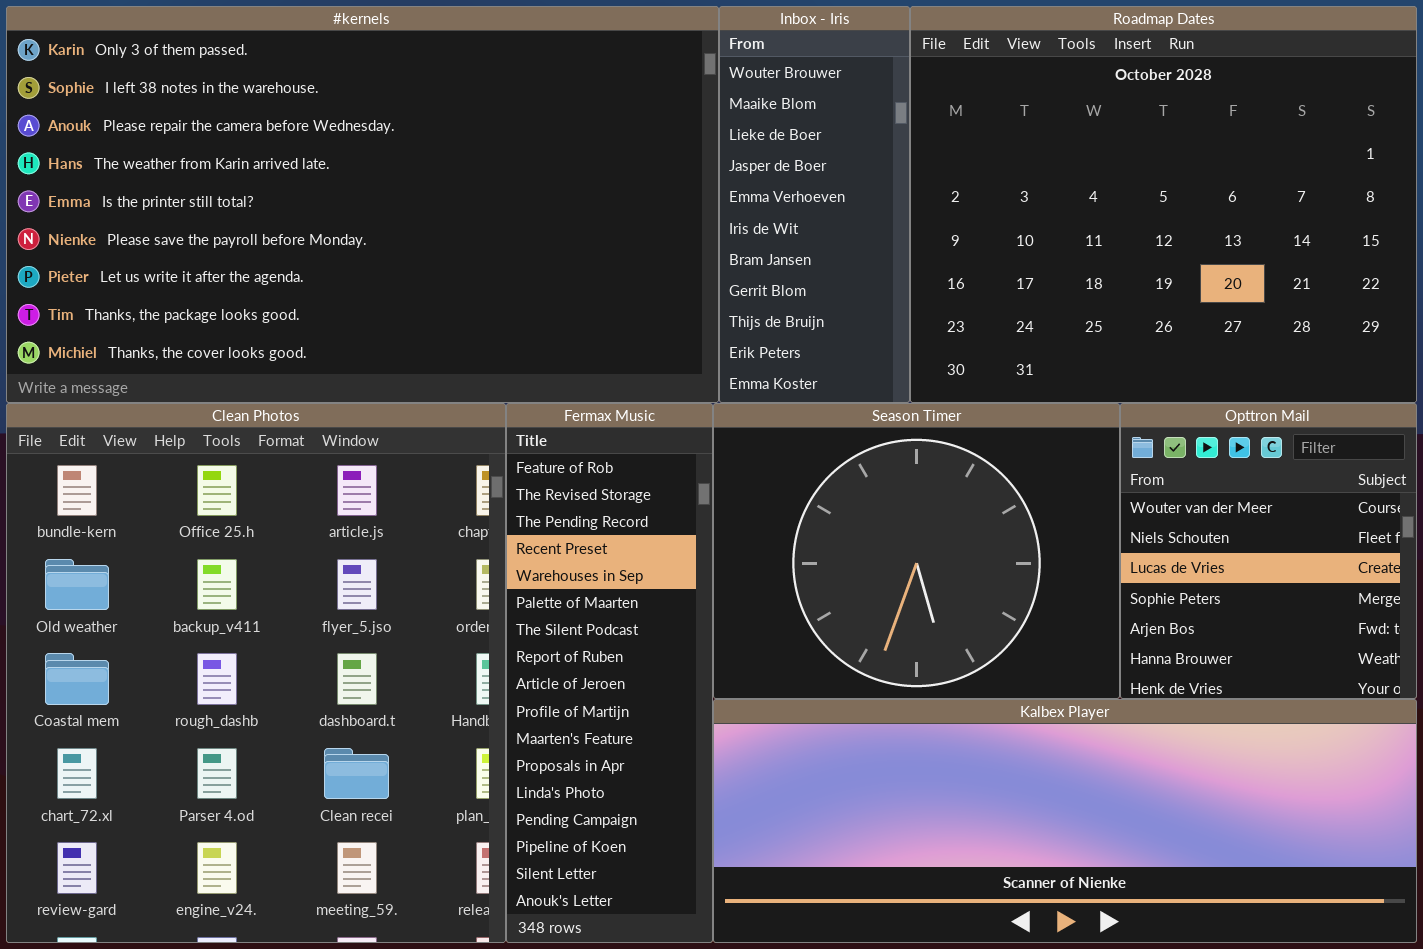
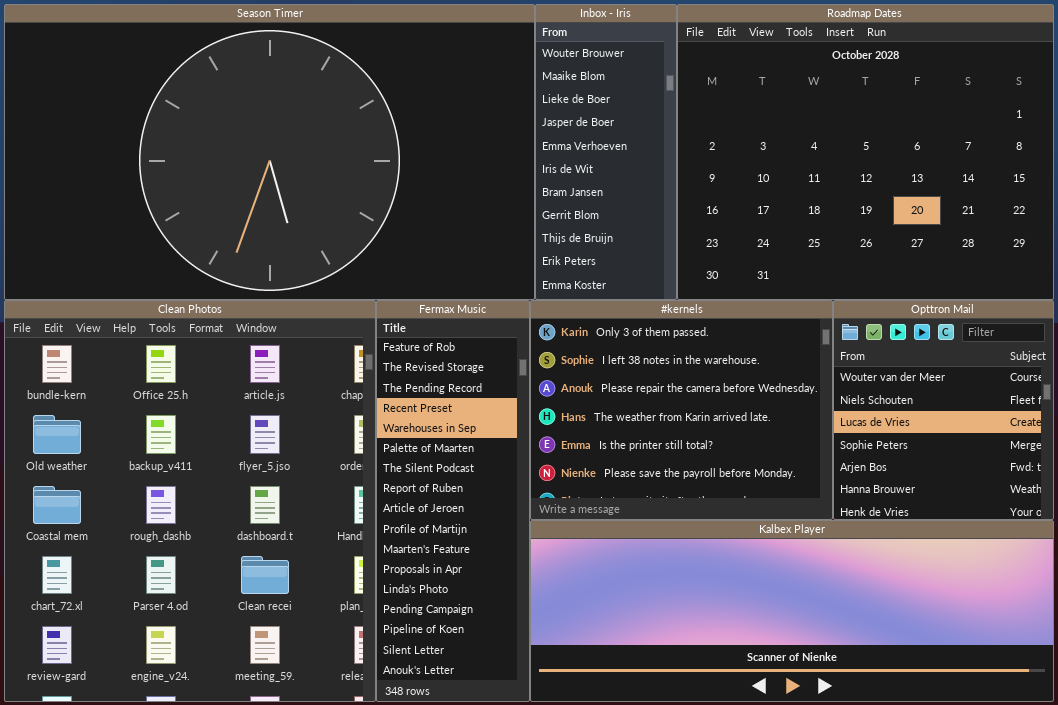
#kernels: [6,6,719,403] -> [530,300,833,520], moved, resized
Season Timer: [713,403,1120,699] -> [4,4,535,300], moved, resized

